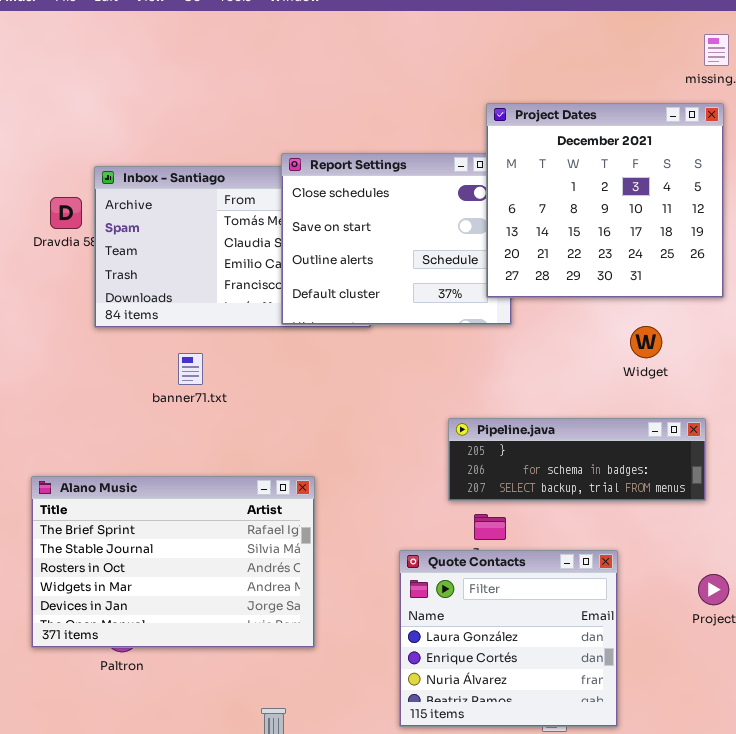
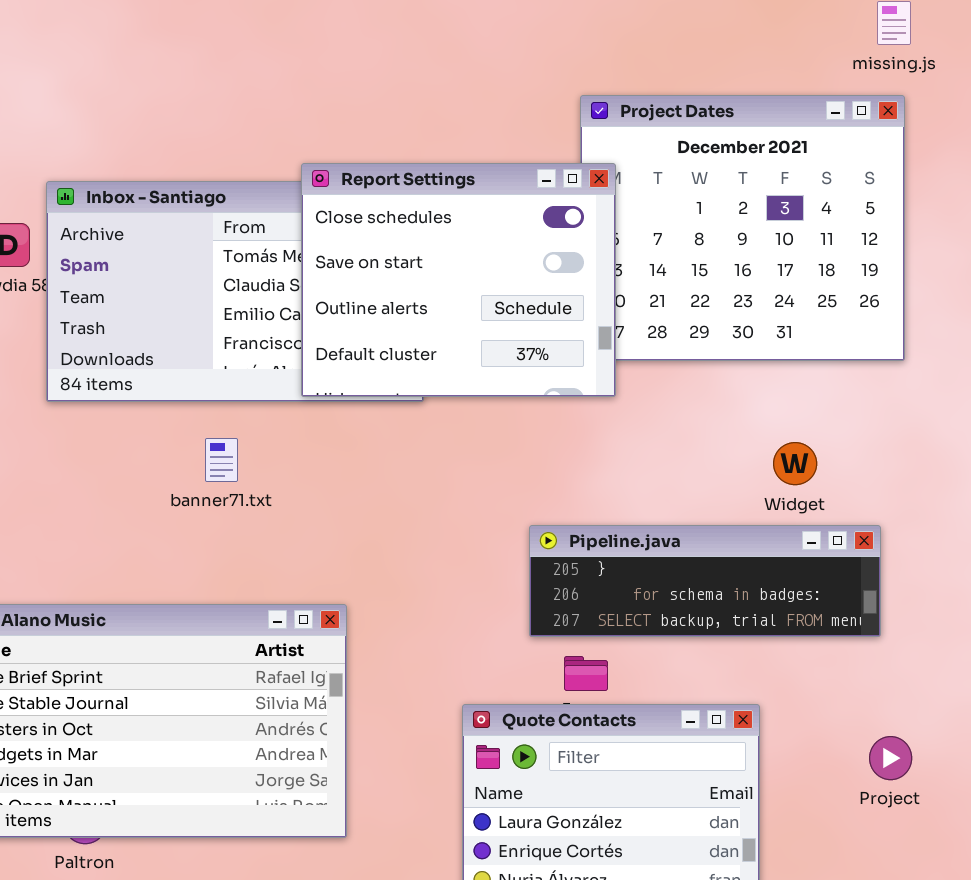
Report Settings: [281,153,512,325] -> [301,163,616,397], raised
Widget: [630,326,662,358] -> [773,442,817,485], moved
banner71.txt: [178,353,203,385] -> [205,438,238,482], moved

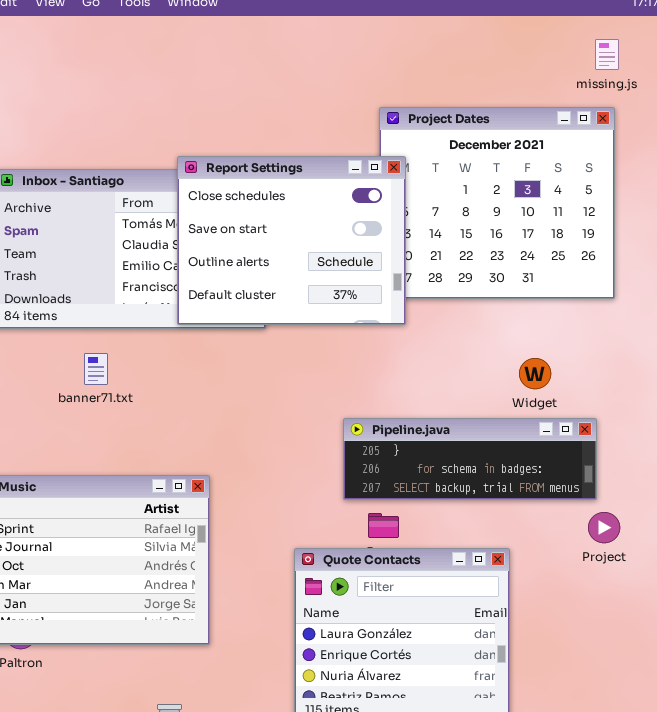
banner71.txt: [205,438,238,482] -> [84,353,108,385], moved
Project: [869,736,912,780] -> [588,512,620,543], moved

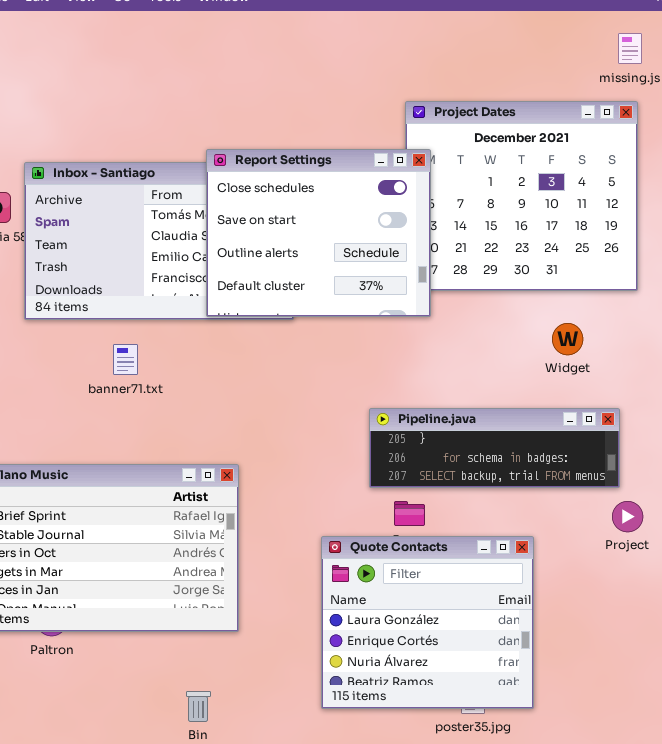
Widget: [519,358,551,389] -> [552,323,583,355], moved

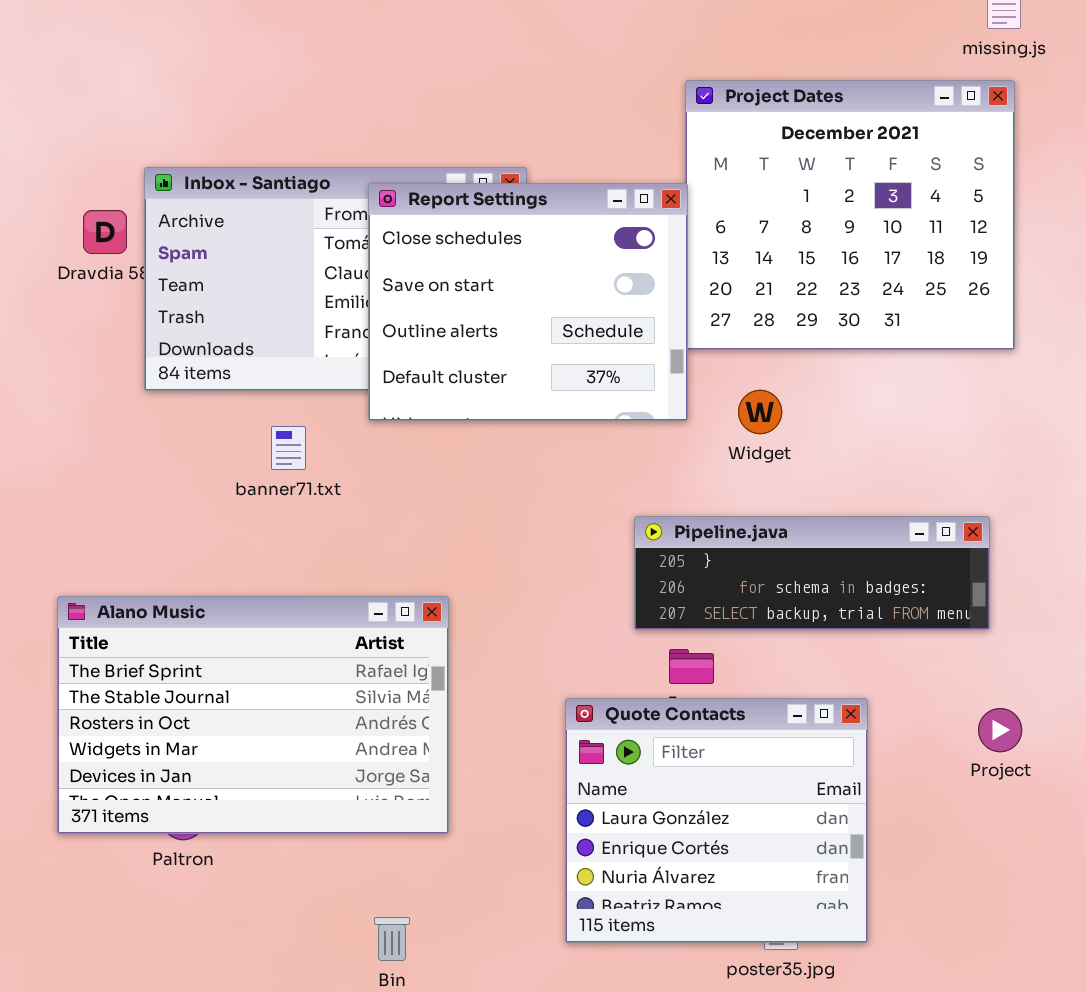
Report Settings: [206,149,431,317] -> [368,183,688,421], moved
Widget: [552,323,583,355] -> [738,390,782,434], moved
Project: [612,501,643,532] -> [978,708,1022,752], moved

